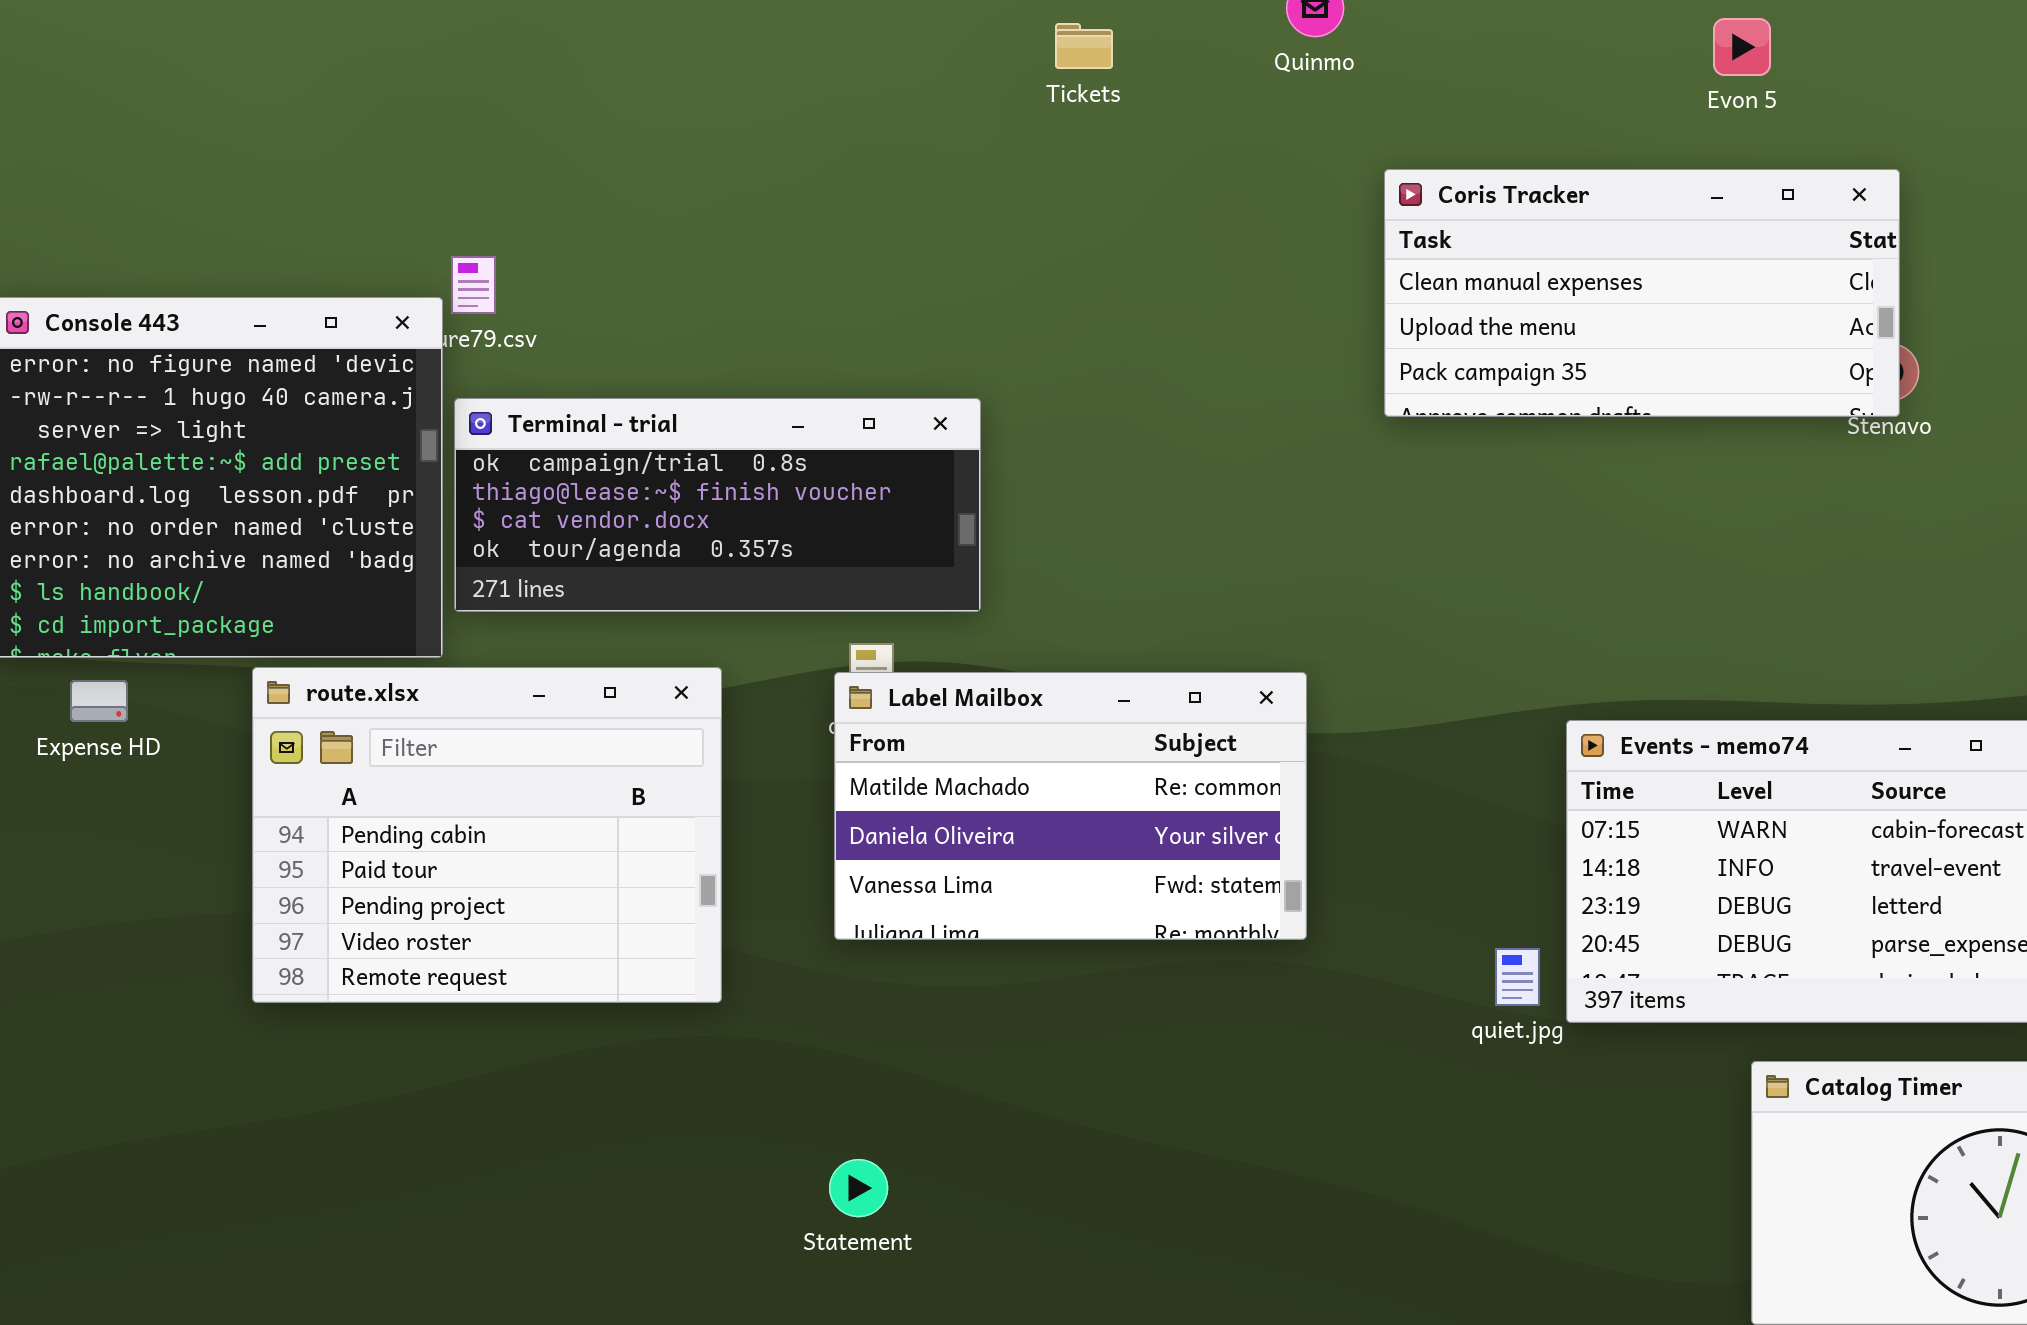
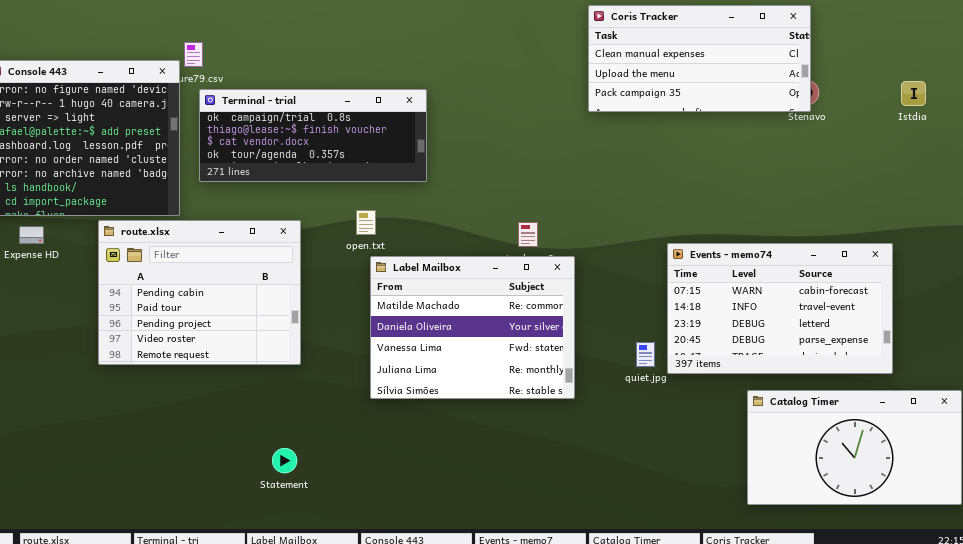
Terminal - trial: [454,398,981,612] -> [199,89,427,182], moved
Label Mailbox: [834,672,1307,940] -> [370,256,575,399], moved, resized
Statement: [829,1159,888,1217] -> [272,448,297,473], moved

